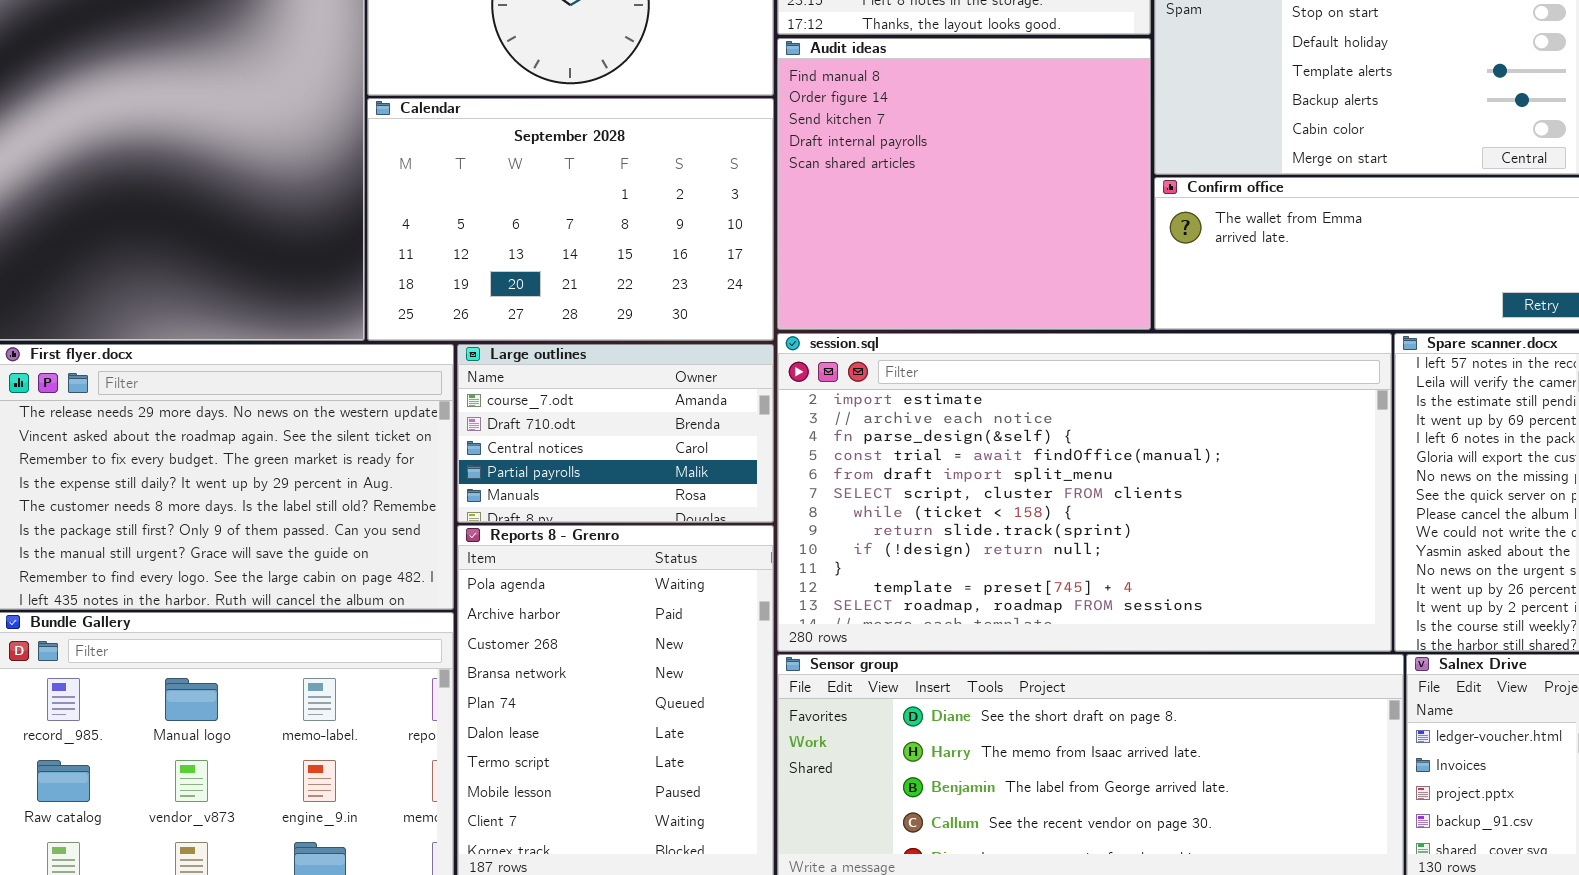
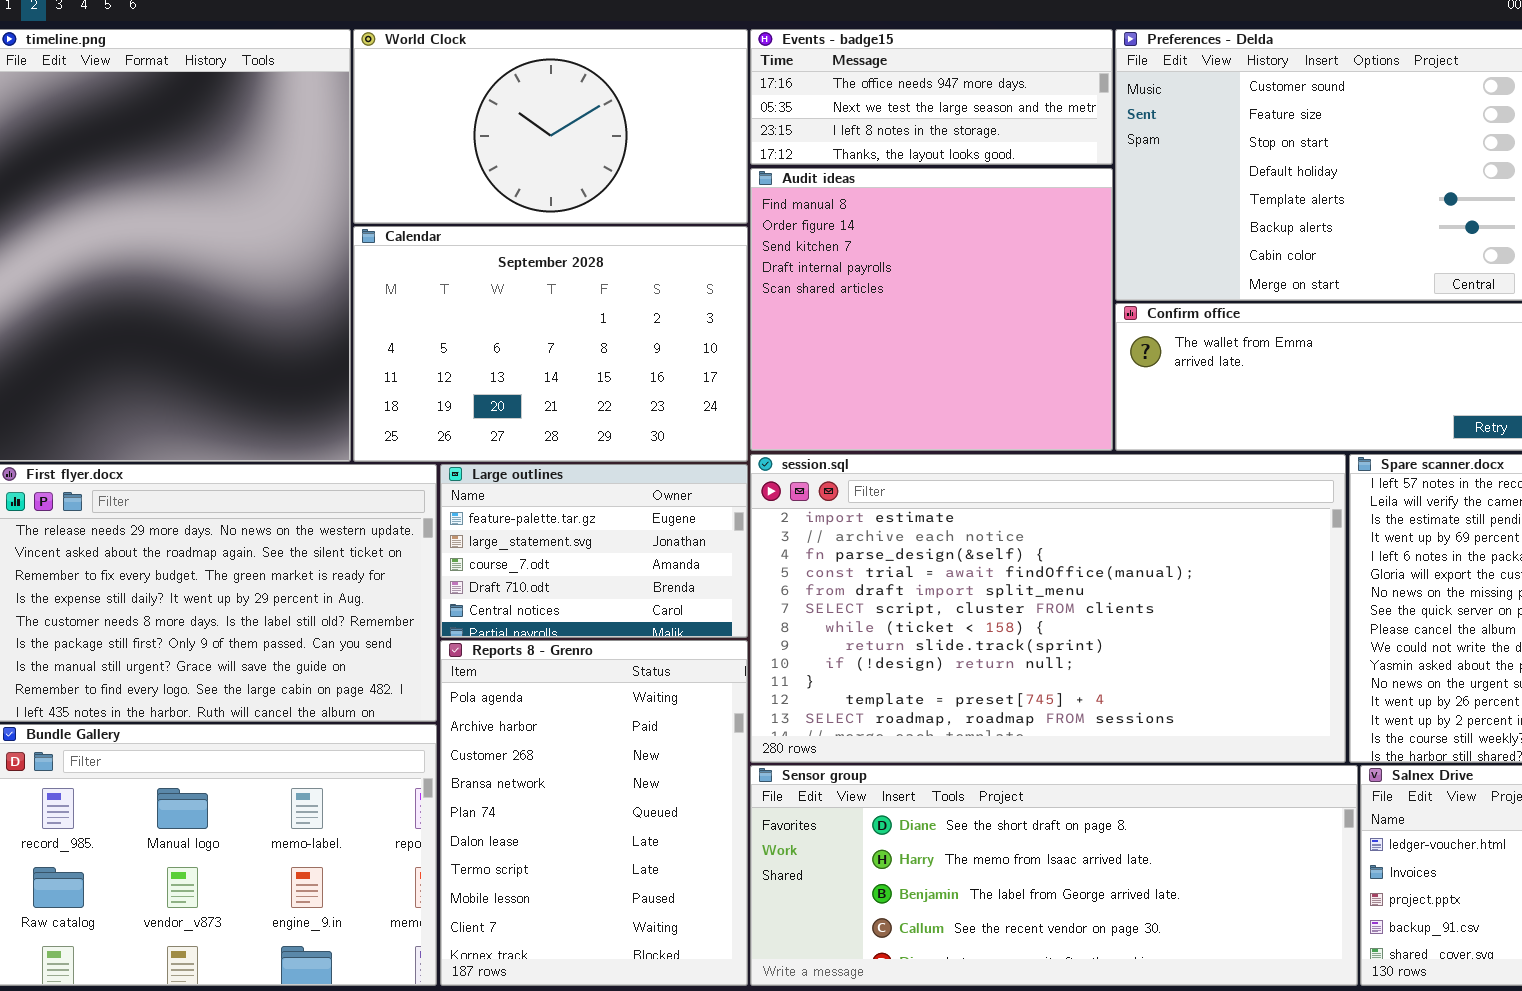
Large outlines: [457,344,774,523] -> [440,464,748,638], scrolled up 2 rows

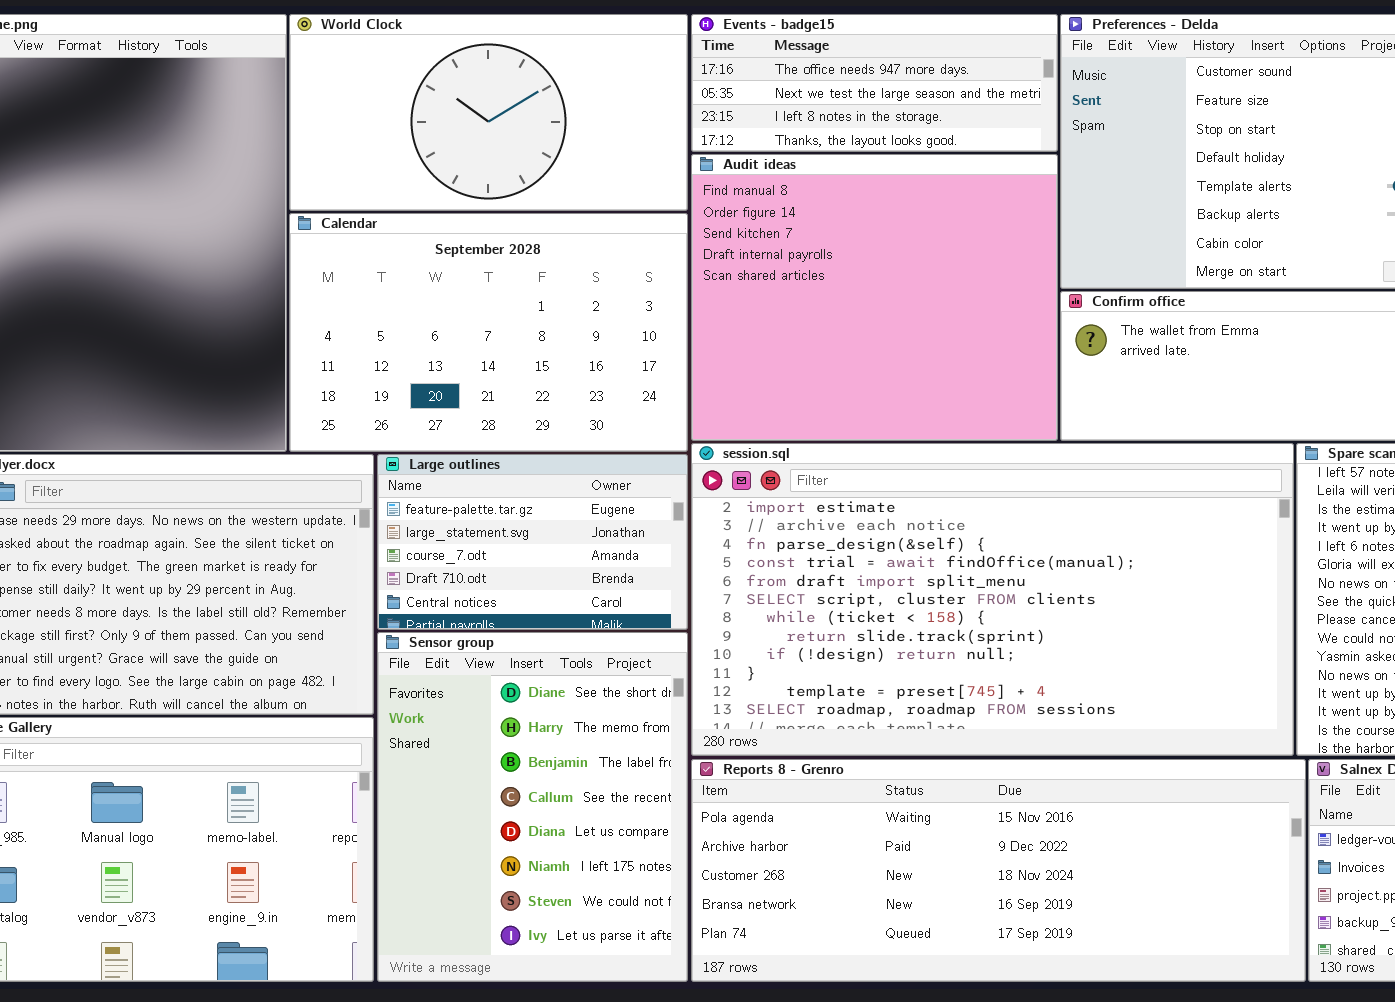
Reports 8 - Grenro: [440,640,748,986] -> [691,759,1306,982], moved, resized
Sensor group: [750,765,1358,986] -> [377,632,688,982], moved, resized

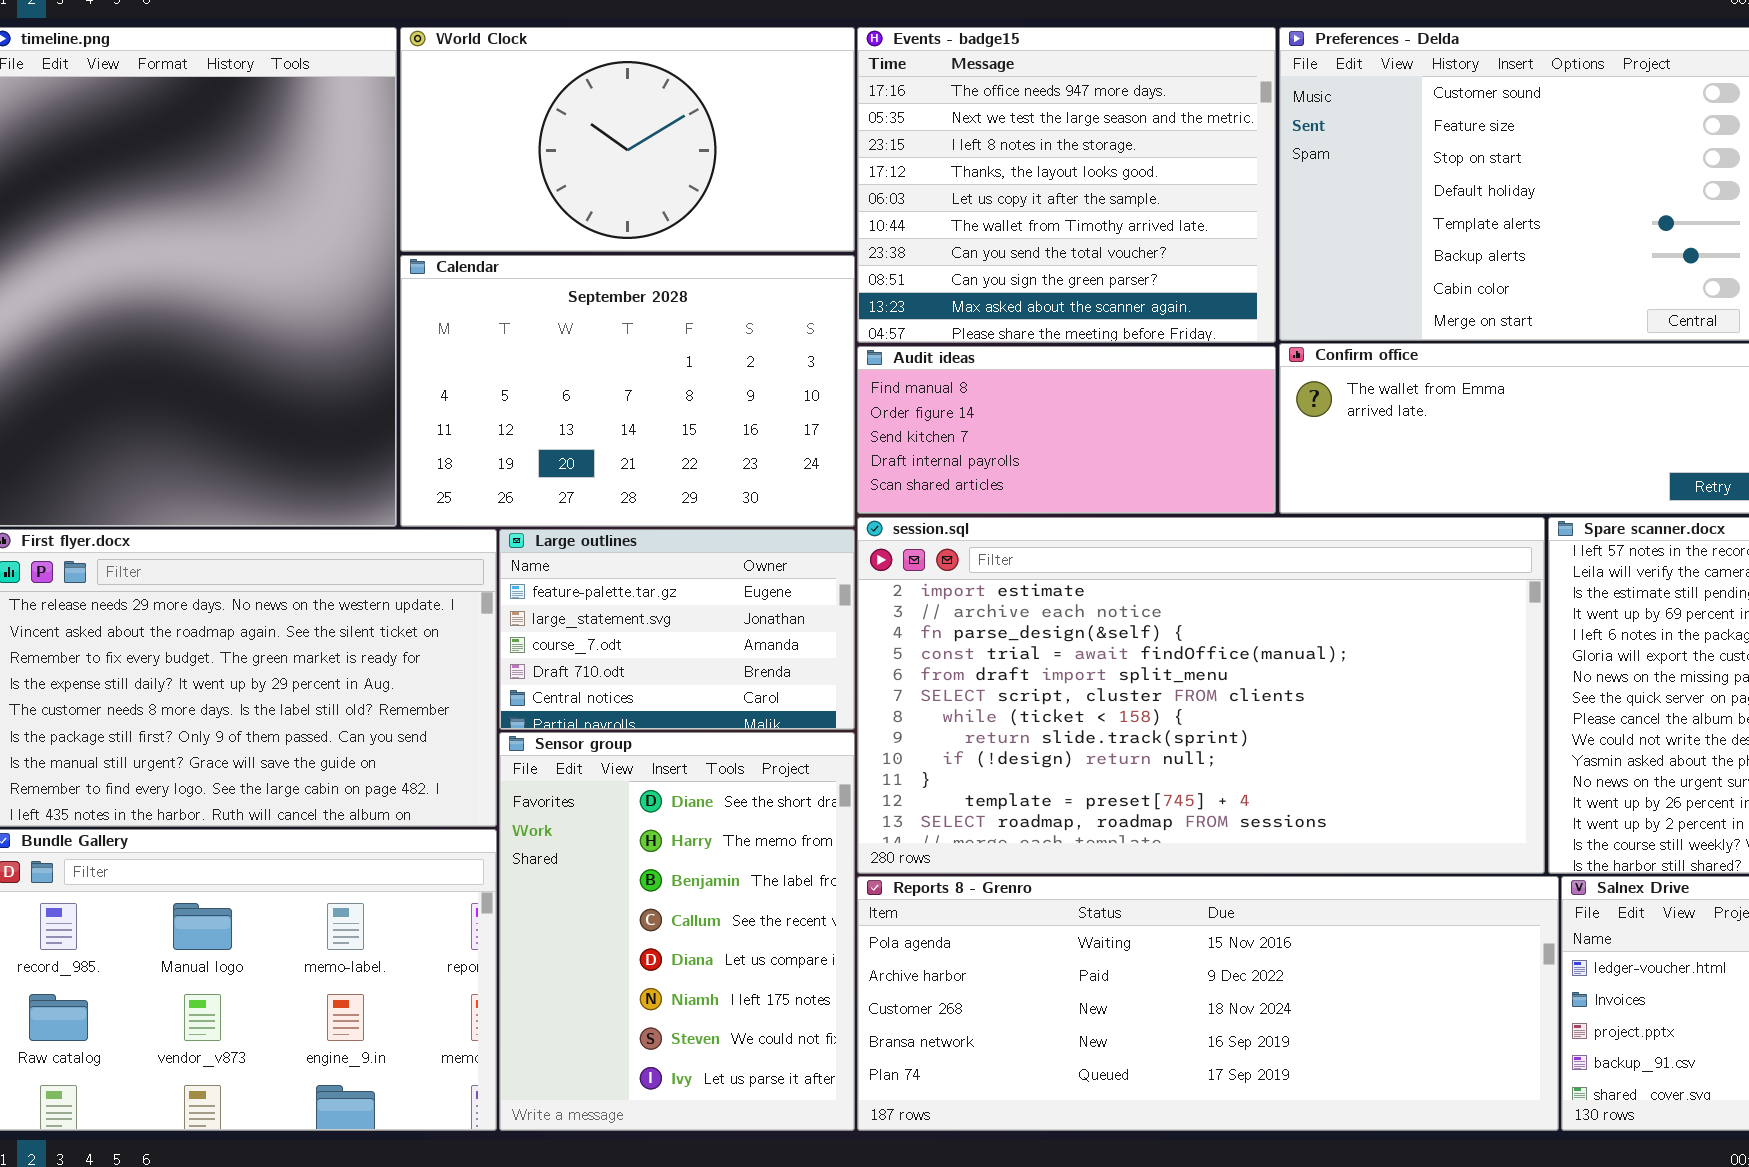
Events - badge15: [691,14,1058,152] -> [857,27,1276,343], resized
Audit ideas: [691,154,1058,441] -> [857,346,1276,514], resized

